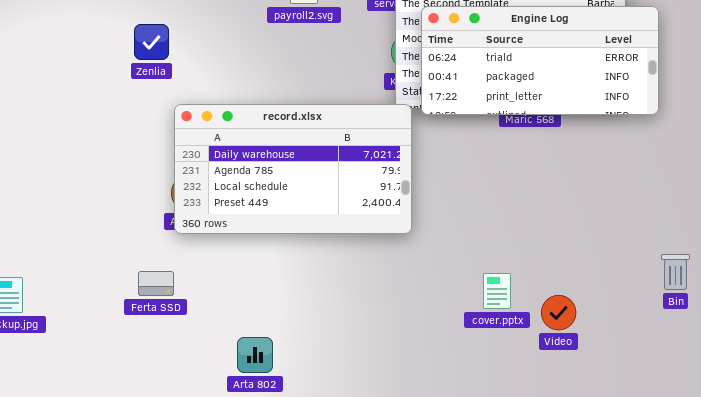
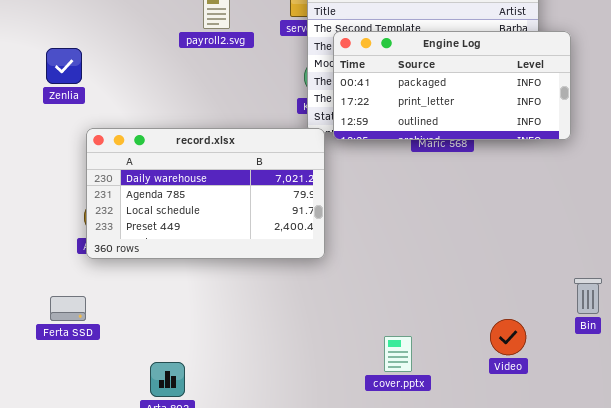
Engine Log: [421,6,659,115] -> [333,31,571,140], scrolled down 1 row
cover.pptx: [483,273,511,309] -> [384,336,412,372], moved
Video: [541,295,576,330] -> [490,319,526,355], moved

